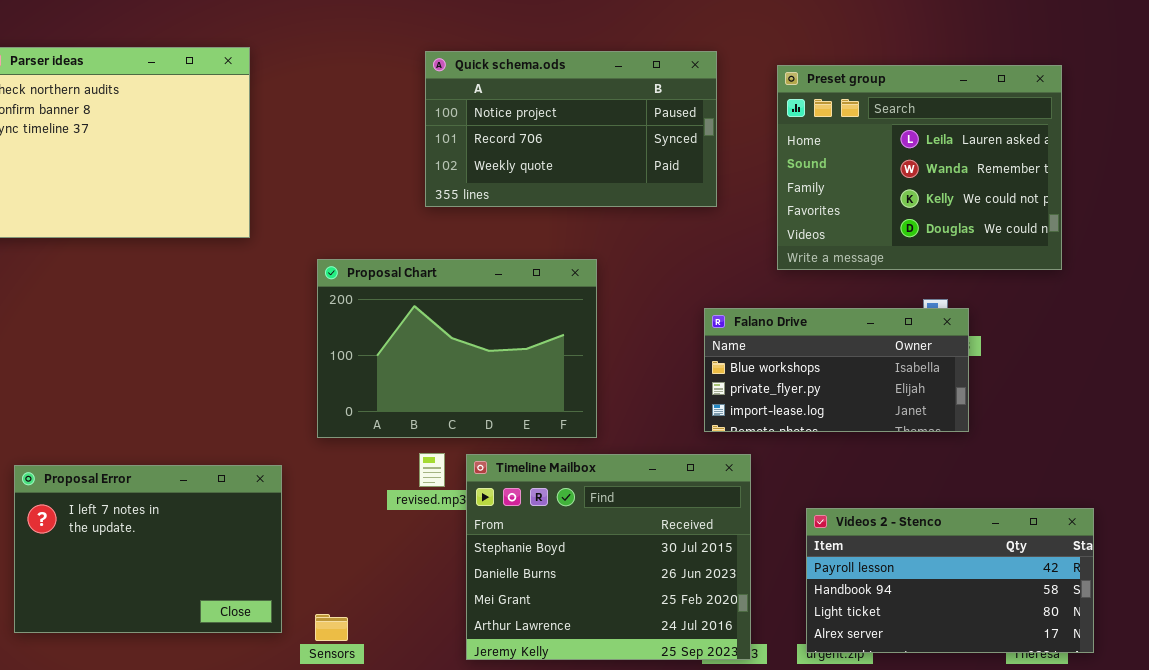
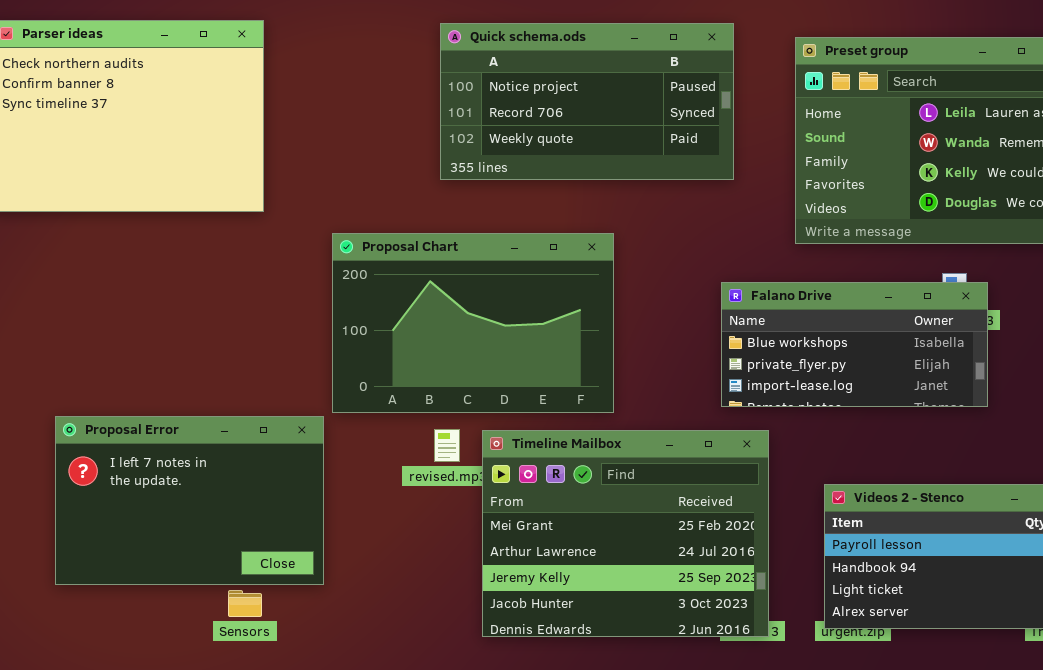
Timeline Mailbox: [466,454,751,660] -> [482,430,769,637], scrolled down 2 rows
Proposal Error: [14,465,282,633] -> [55,416,324,585], moved
Sensors: [315,614,348,641] -> [228,590,262,617], moved

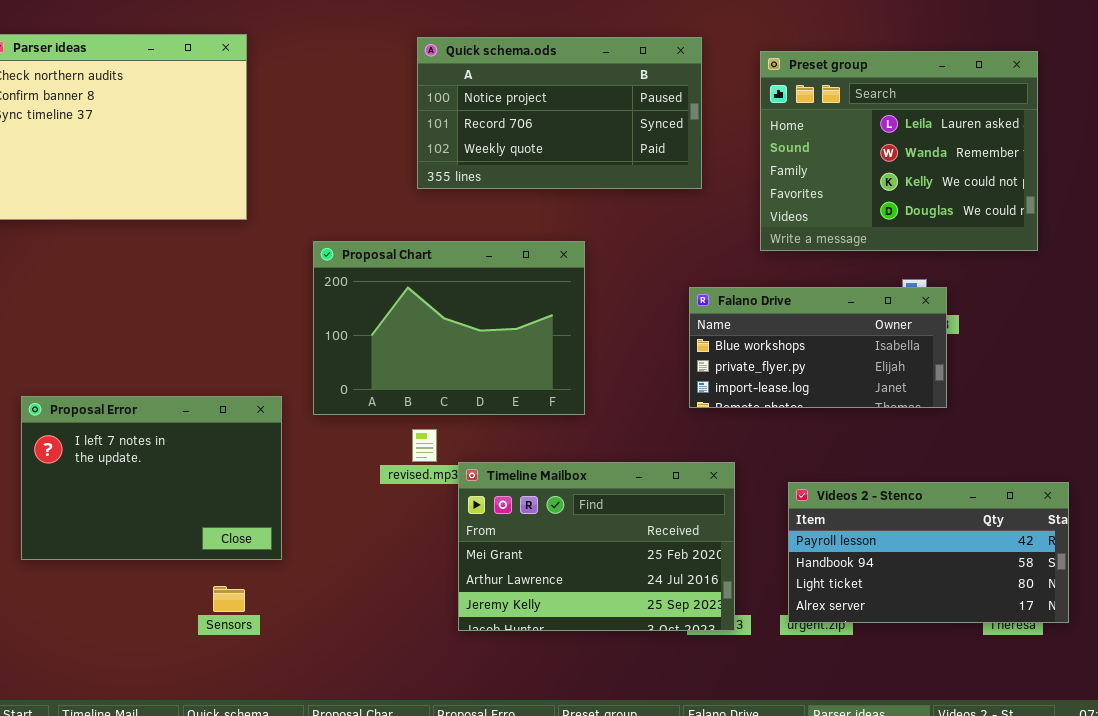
Proposal Error: [55,416,324,585] -> [21,396,282,560], moved
Timeline Mailbox: [482,430,769,637] -> [458,462,735,631], resized

